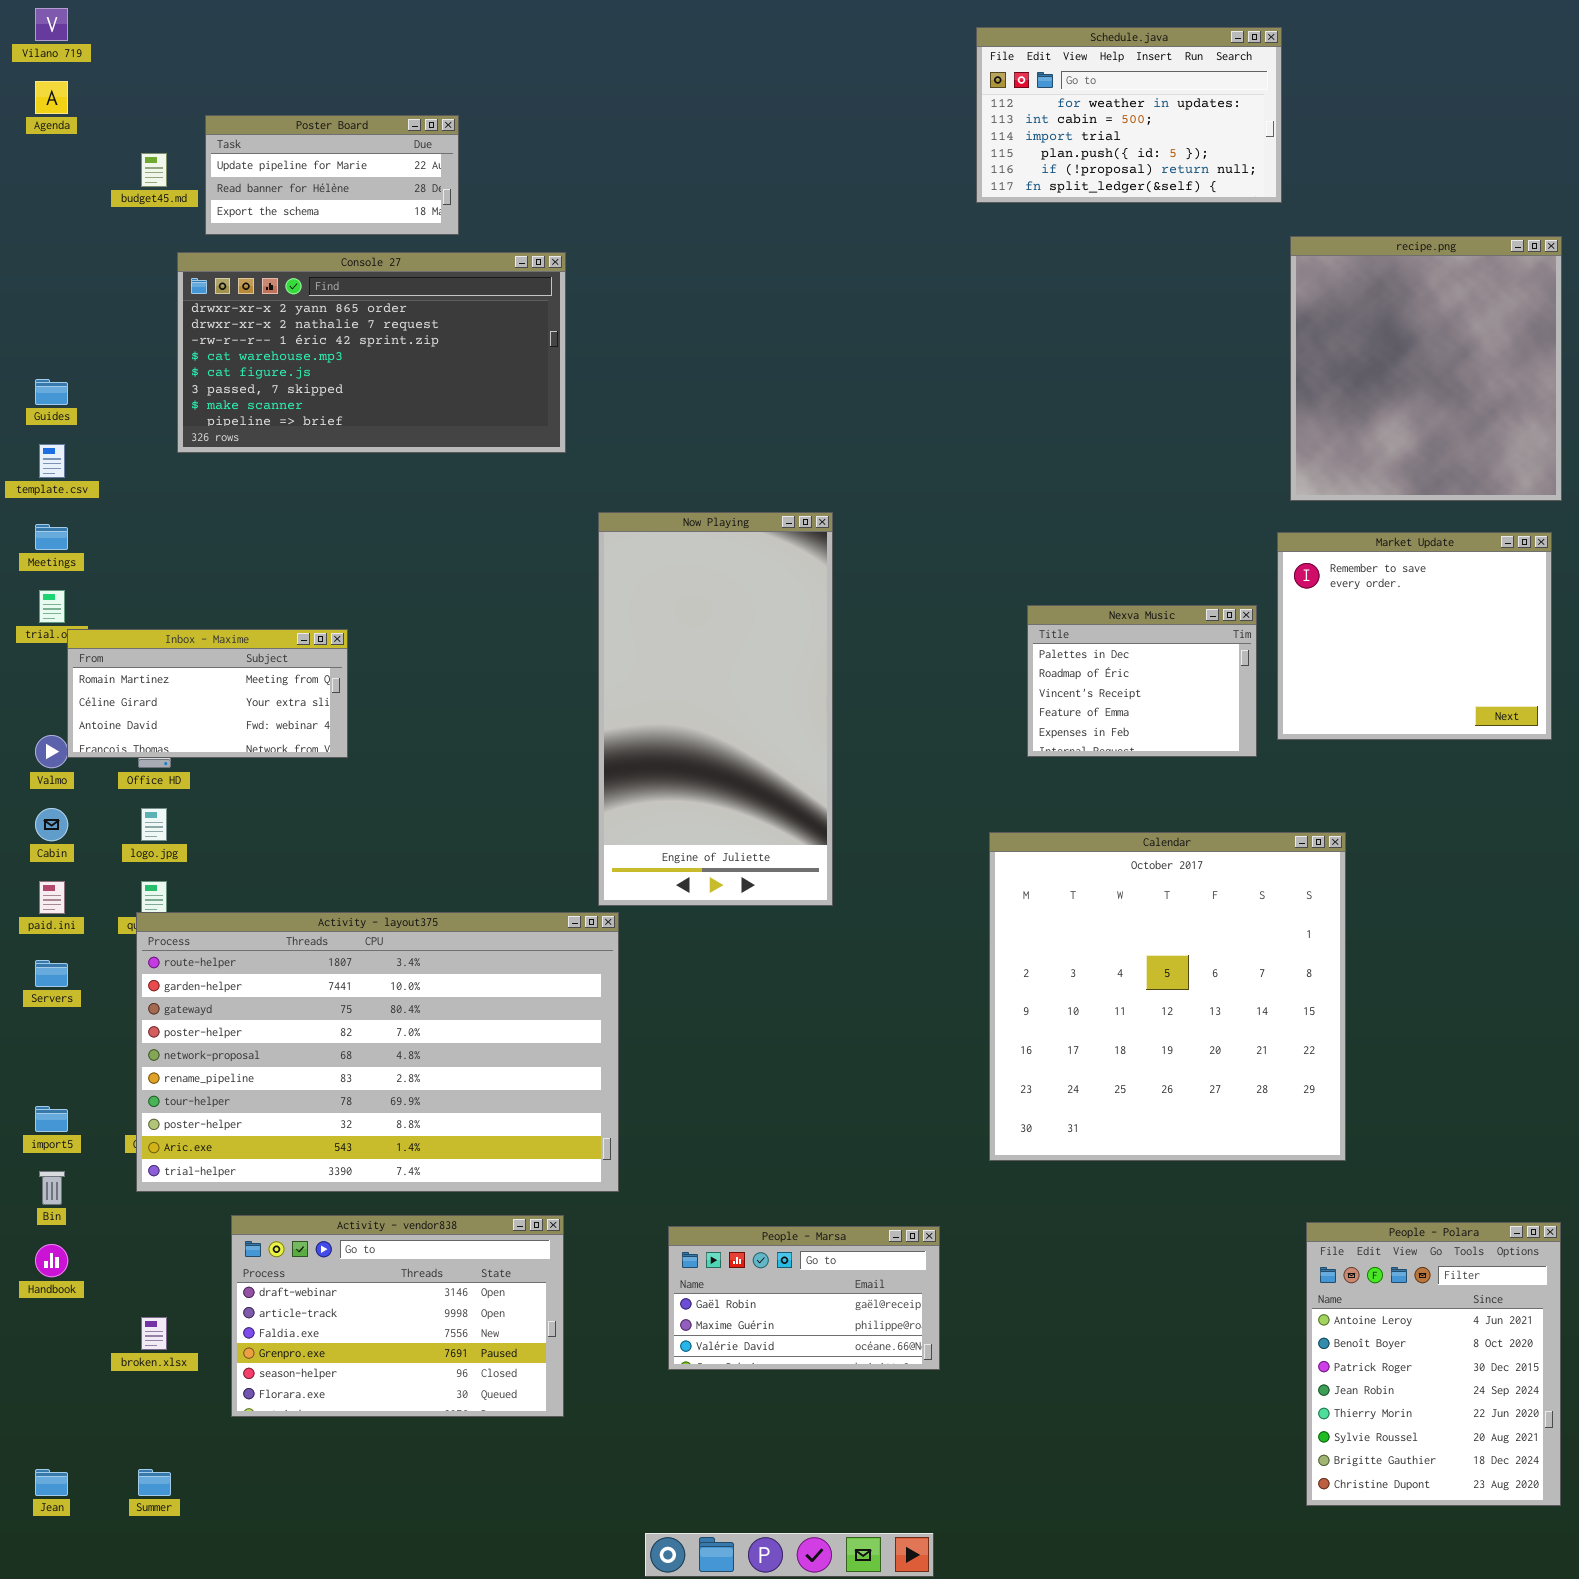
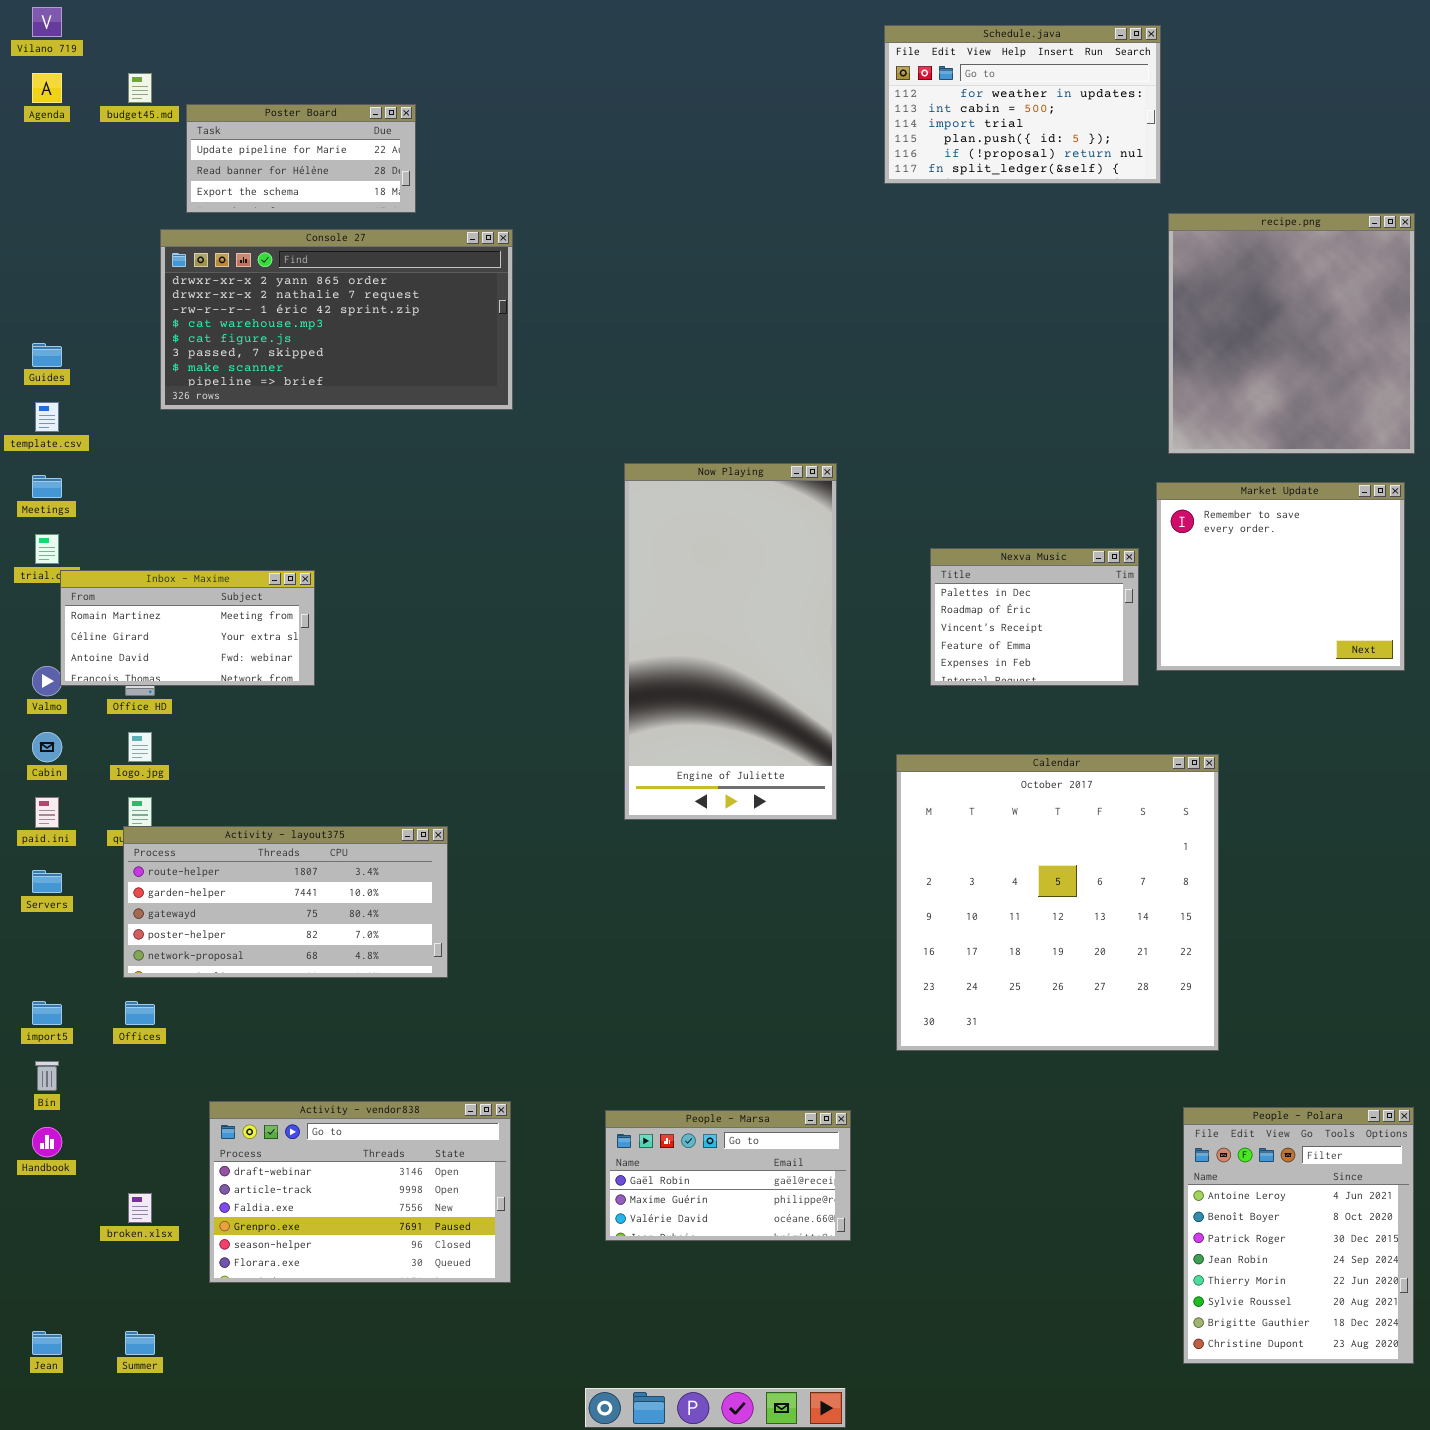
budget45.md: [141,153,167,187] -> [128,73,152,103], moved
Now Playing: [598,512,833,906] -> [624,463,837,820], moved
Activity - layout375: [136,912,619,1192] -> [123,826,448,978], resized

